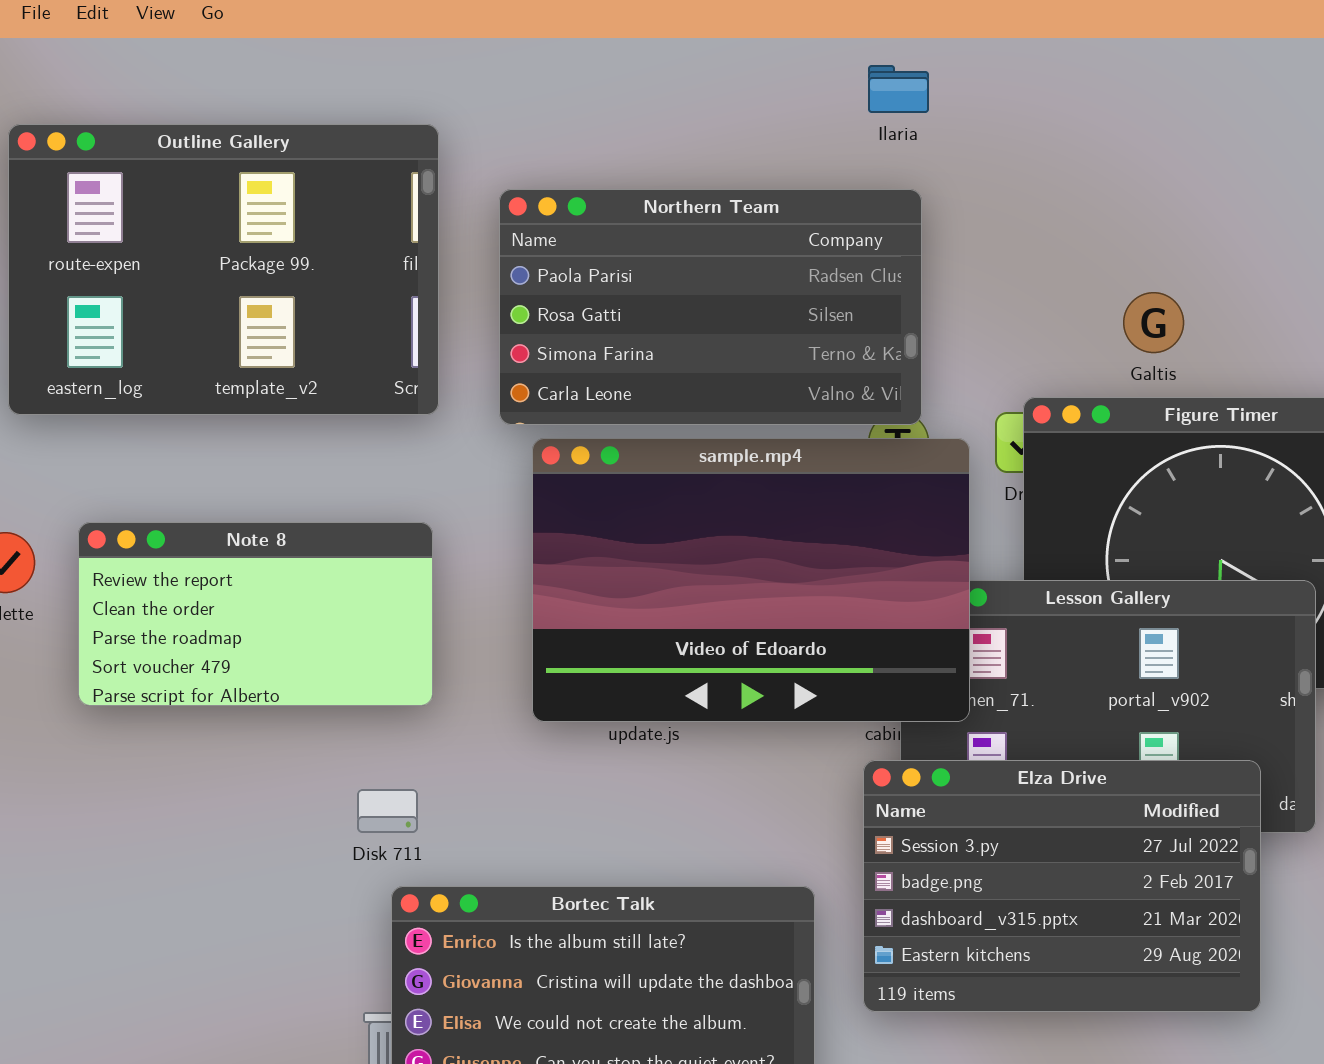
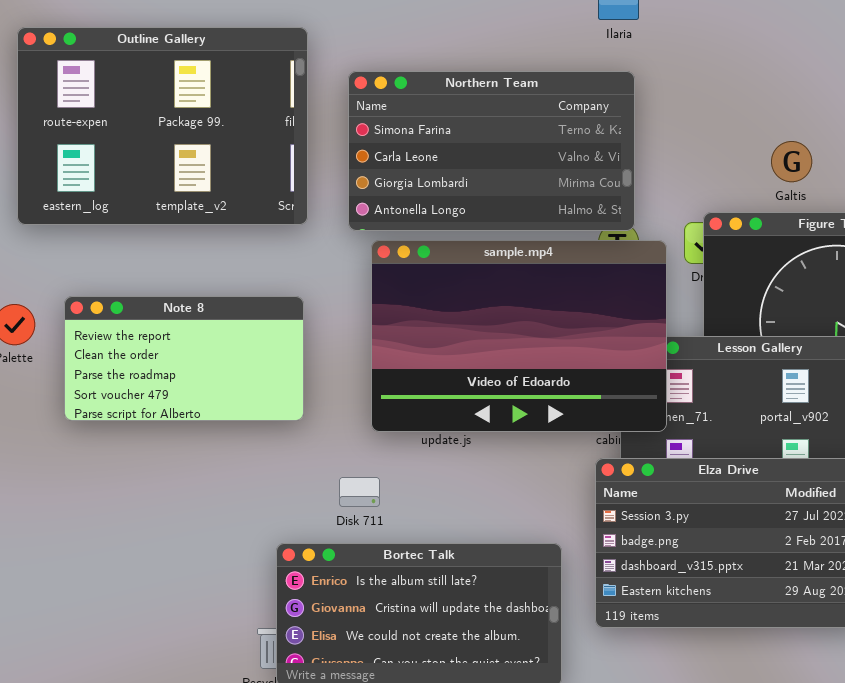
Northern Team: [499,189,922,425] -> [348,71,635,231], scrolled down 2 rows
Disk 711: [357,789,418,833] -> [339,477,380,507], moved

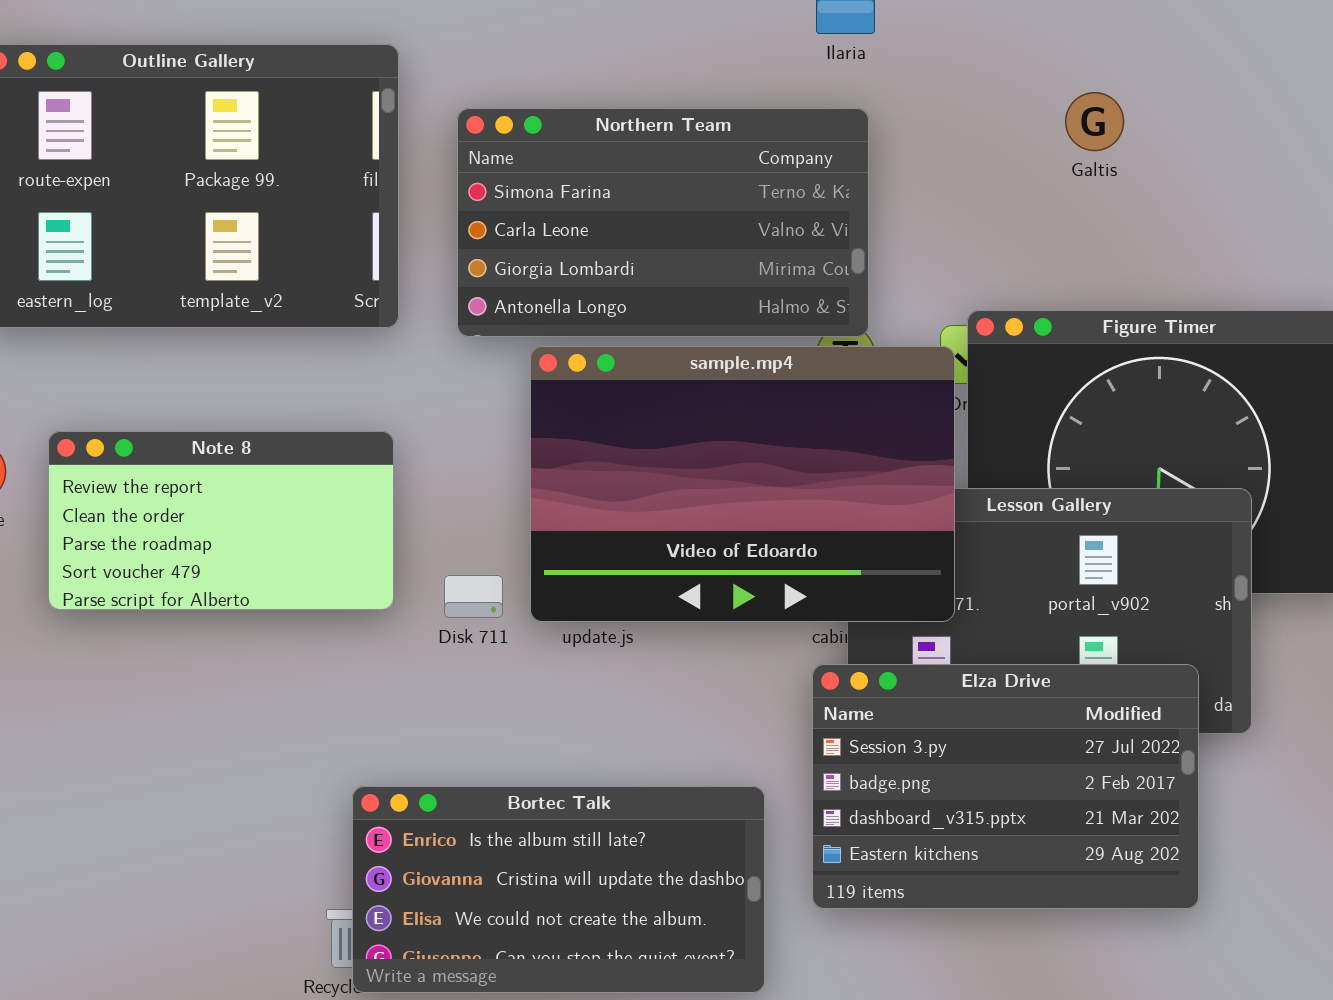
Galtis: [771,141,812,182] -> [1065,92,1124,151], moved
sample.mp4: [371,240,667,432] -> [530,346,955,622], moved
Disk 711: [339,477,380,507] -> [444,575,503,618], moved

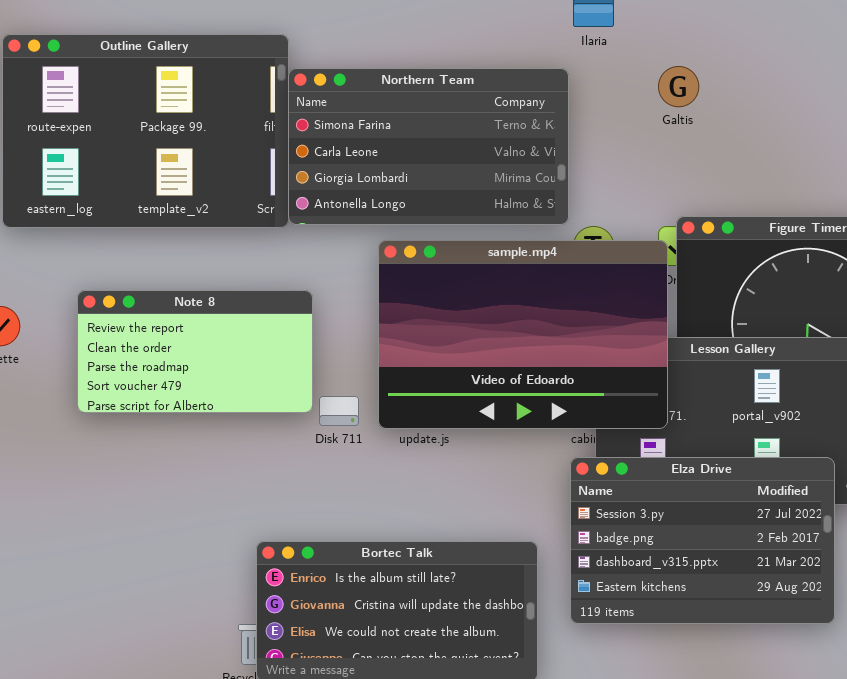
Galtis: [1065,92,1124,151] -> [658,66,699,107], moved
Northern Team: [457,108,869,337] -> [288,68,569,225], moved
Note 8: [48,431,394,610] -> [77,290,313,413], moved

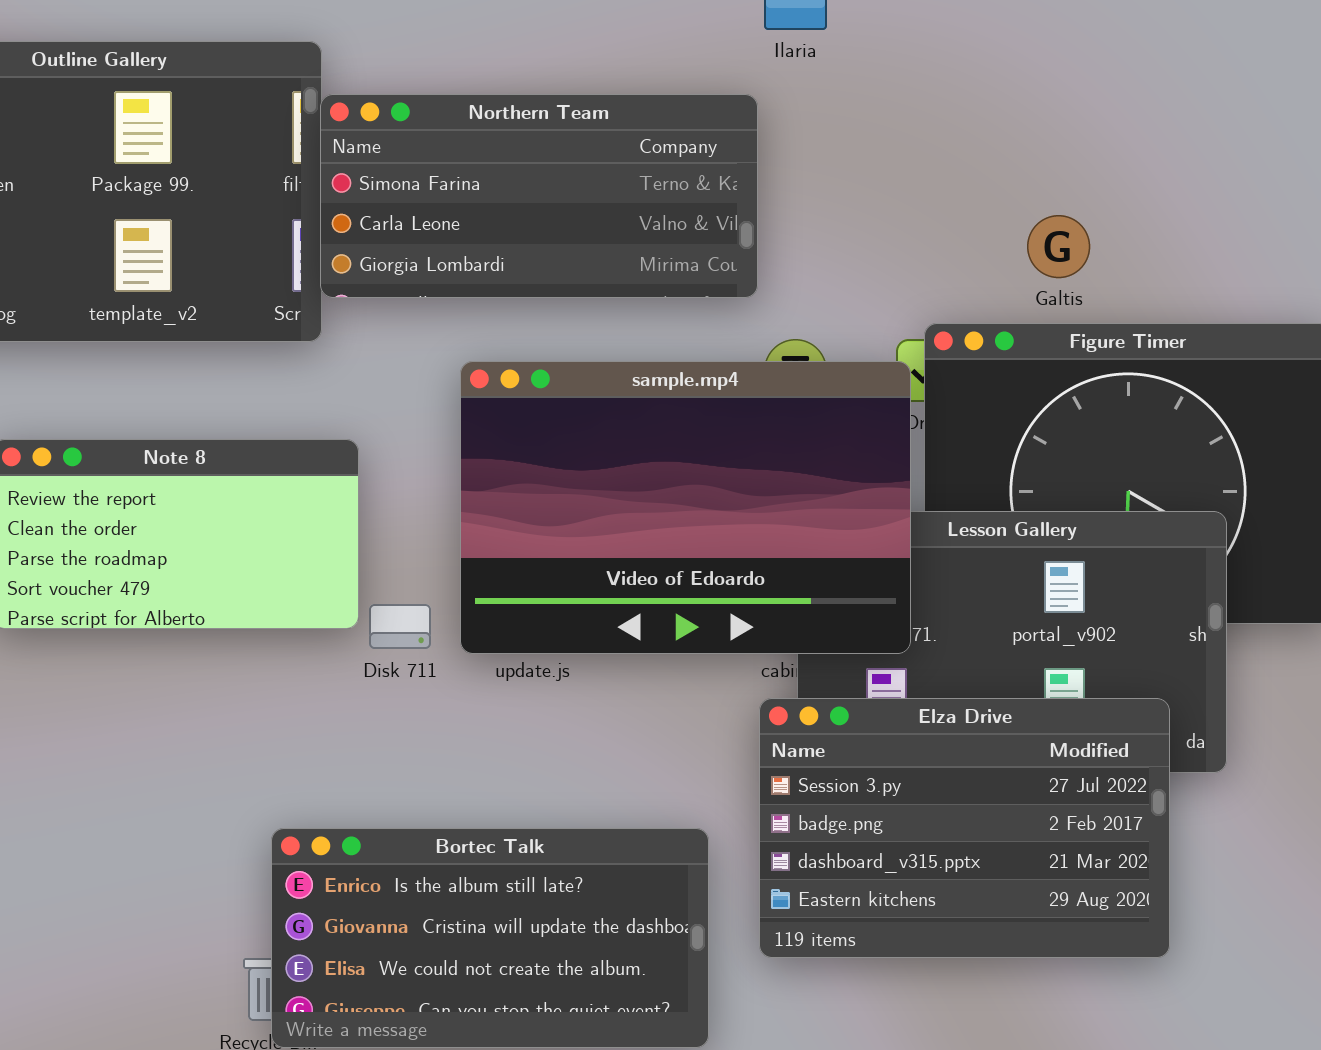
Galtis: [658,66,699,107] -> [1027,215,1090,278], moved
Northern Team: [288,68,569,225] -> [320,94,758,298], resized

